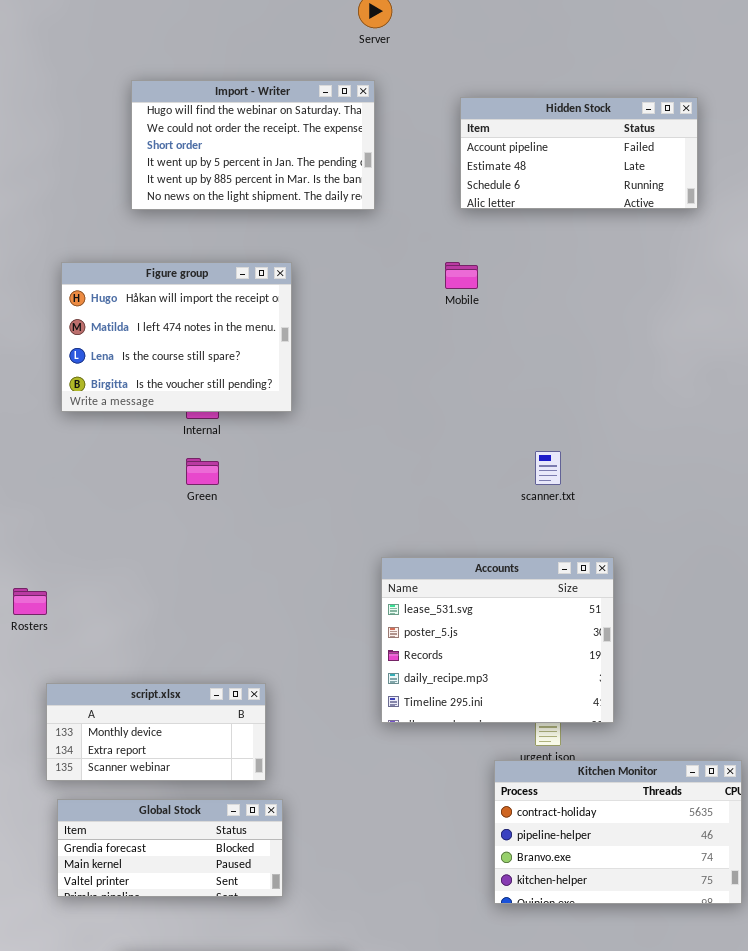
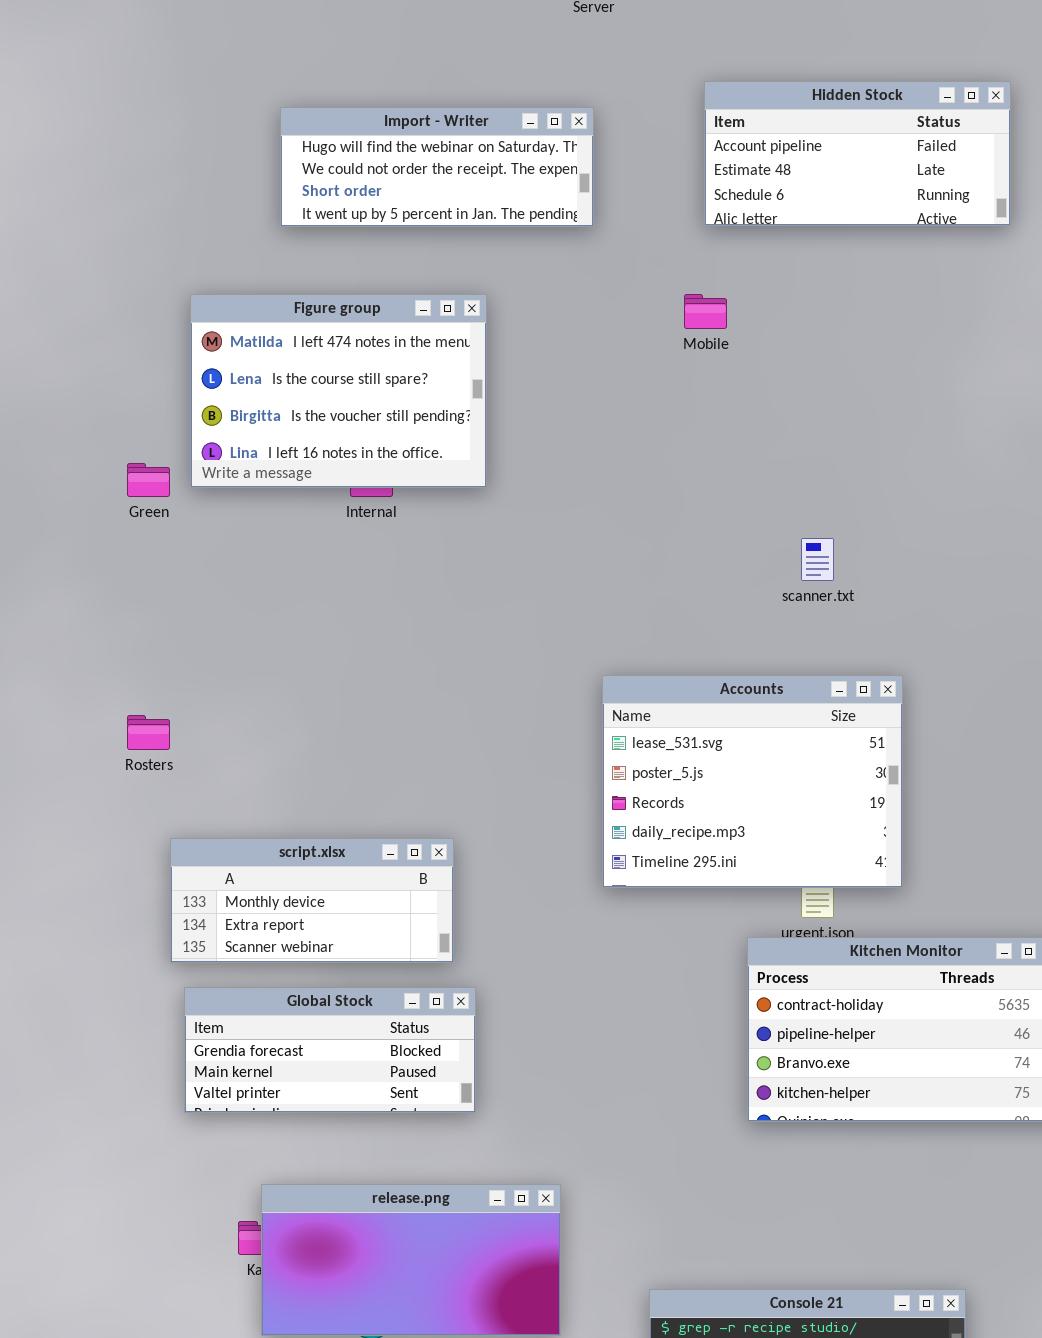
Import - Writer: [131,80,375,210] -> [280,107,594,227], resized
Figure group: [61,262,292,412] -> [190,294,487,488], scrolled down 1 row
Green: [186,458,219,485] -> [127,463,170,497], moved

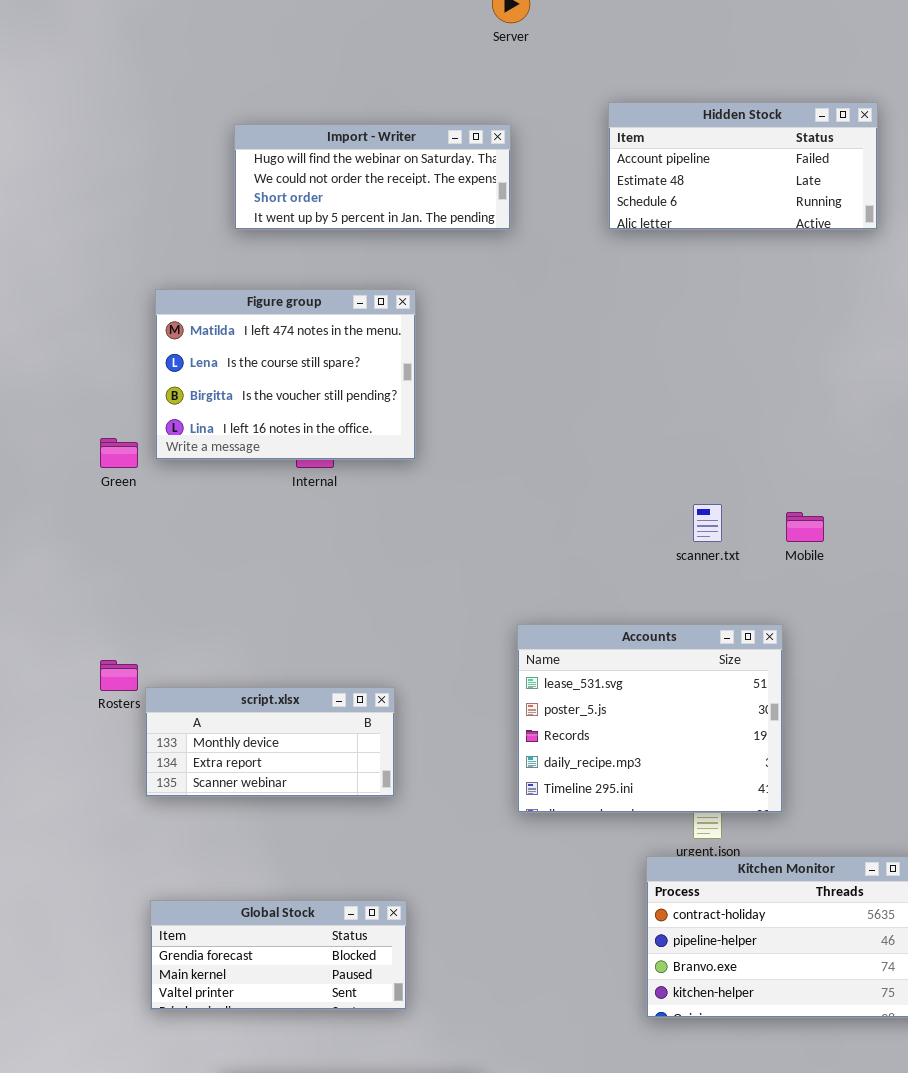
Mobile: [684,294,727,329] -> [786,512,824,542], moved
script.xlsx: [170,838,454,963] -> [145,687,395,797], moved

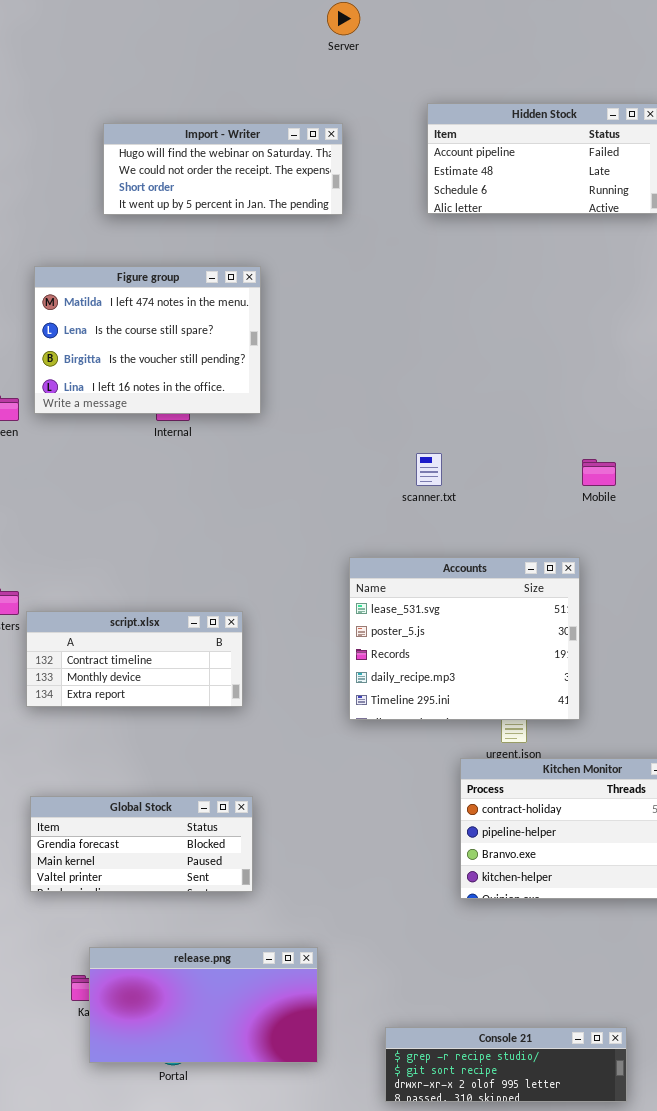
scanner.txt: [693,504,722,542] -> [416,453,442,486], moved
script.xlsx: [145,687,395,797] -> [26,611,243,707], scrolled up 1 row

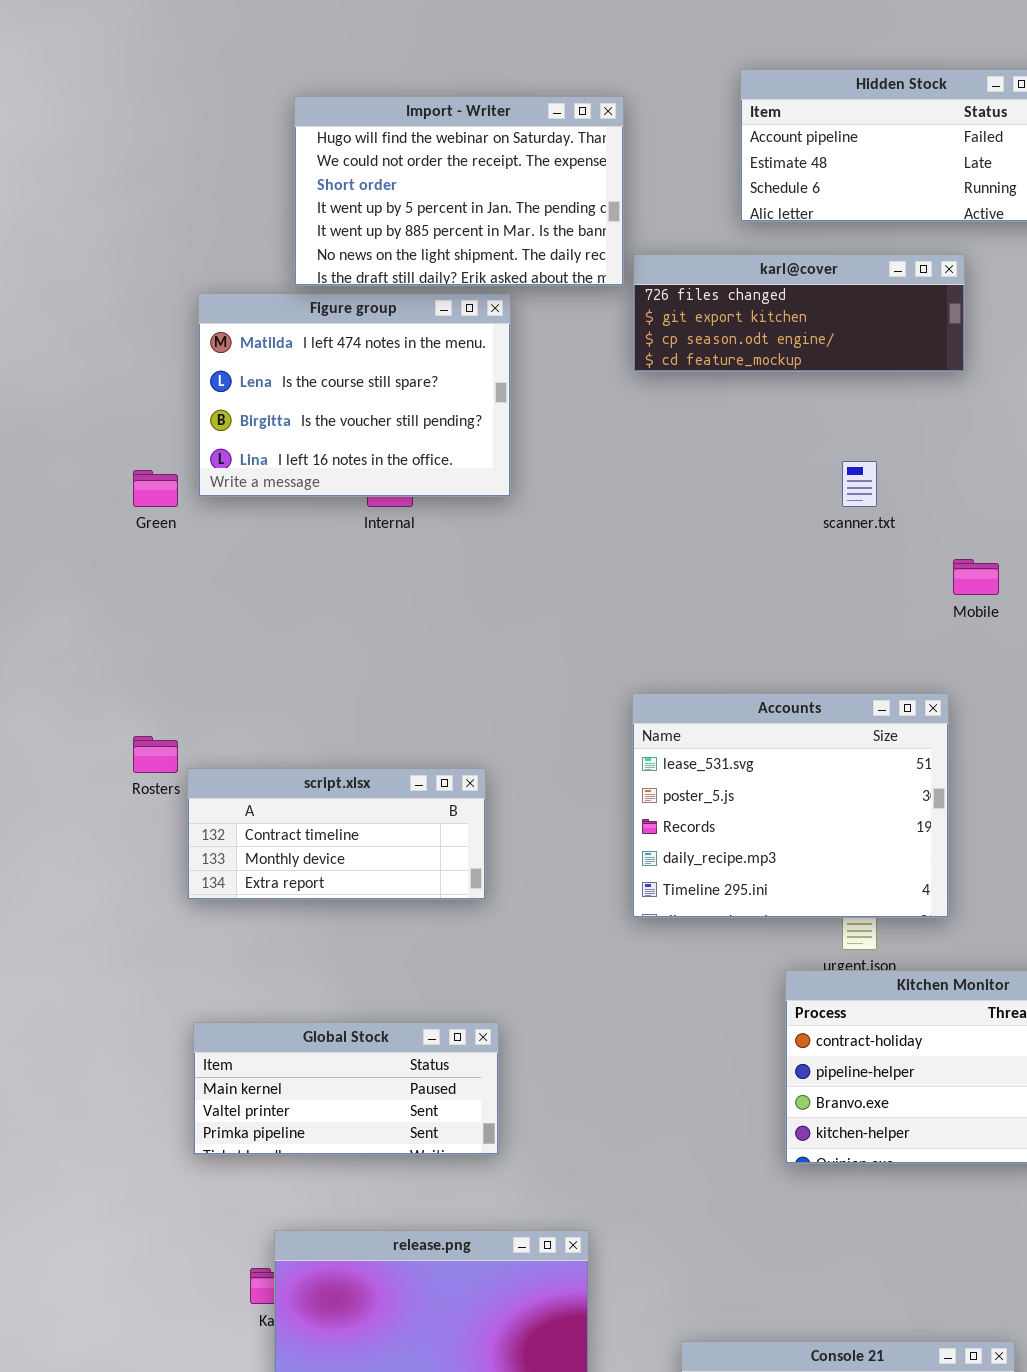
Import - Writer: [103,123,343,215] -> [294,96,624,286], resized
karl@cover: none -> [633,254,965,372], opened
scanner.txt: [416,453,442,486] -> [842,461,877,507], moved
Global Stock: [30,796,253,892] -> [193,1022,499,1155], scrolled down 1 row

